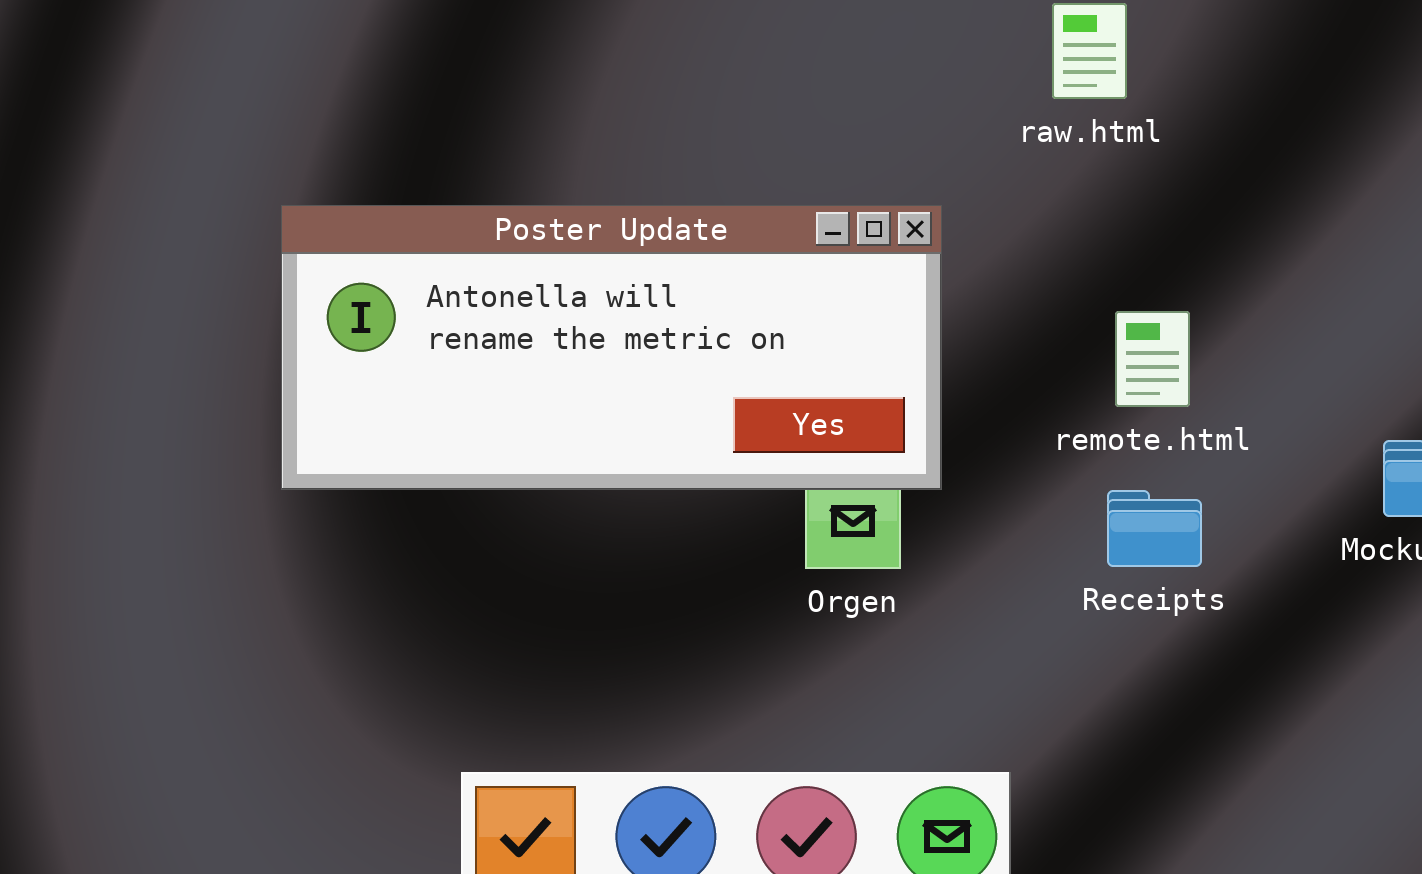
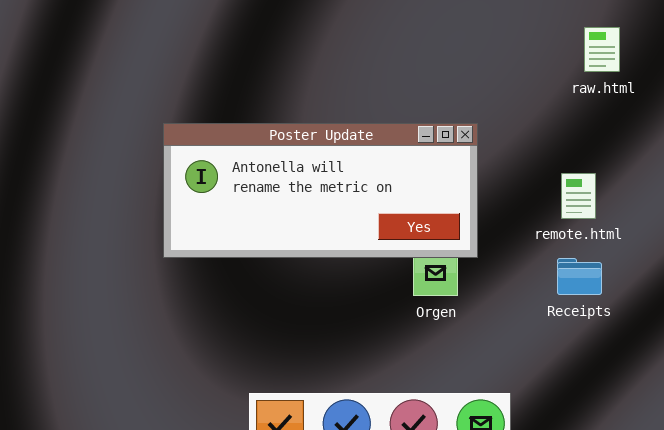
raw.html: [1052,3,1127,99] -> [584,27,620,72], moved

